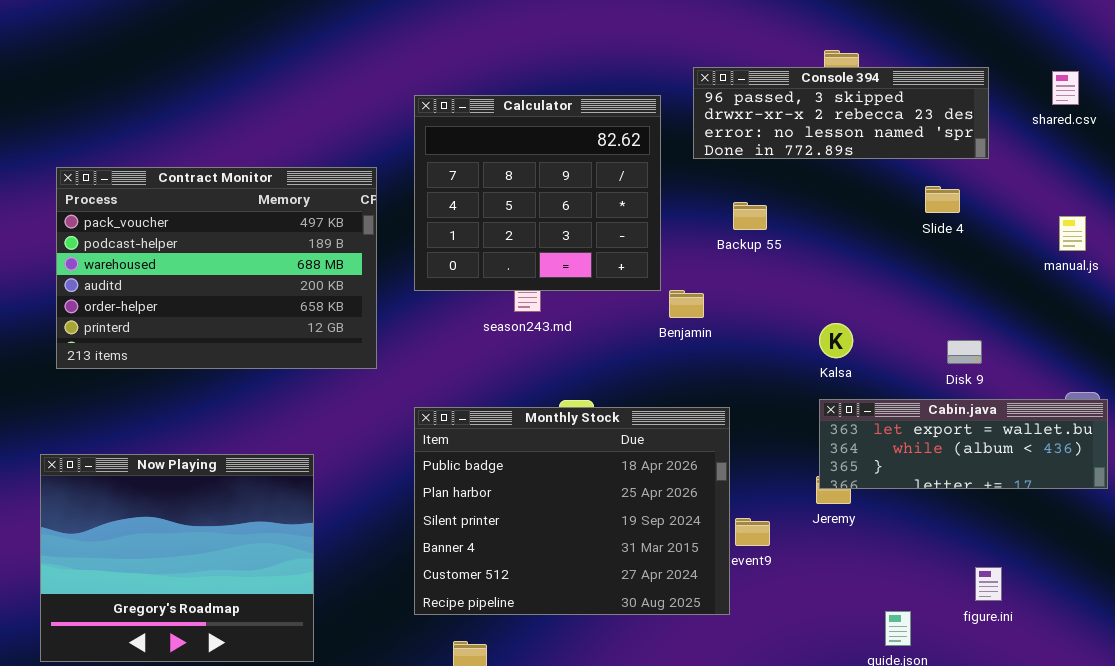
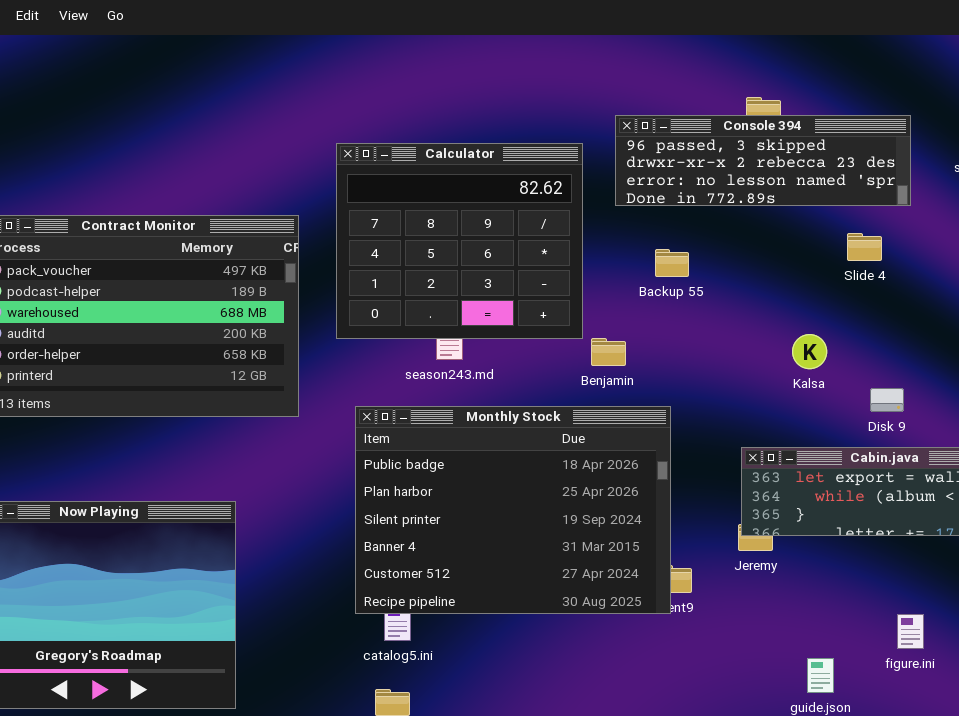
Kalsa: [819,323,853,358] -> [792,334,827,369], moved
Monthly Stock: [414,407,730,615] -> [355,406,671,614], moved

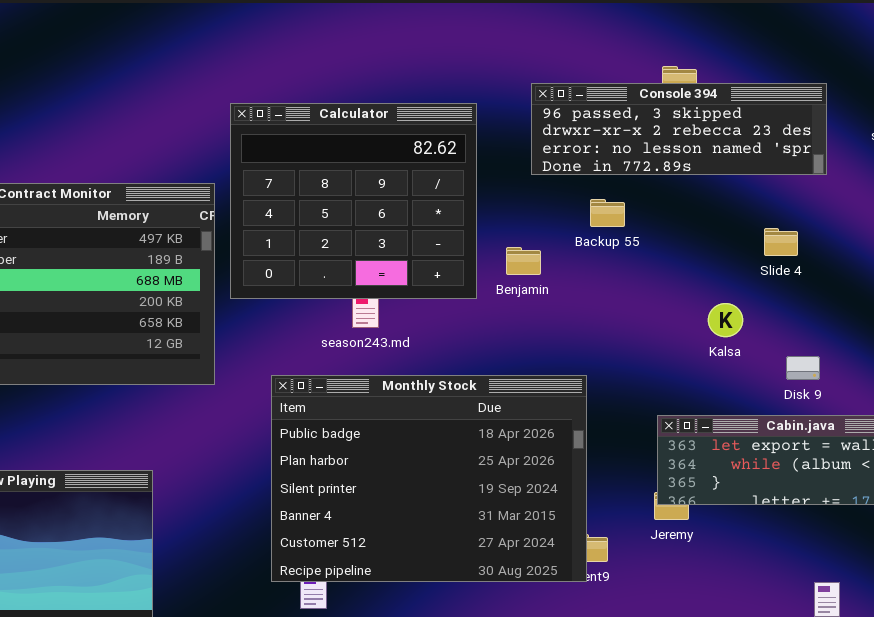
Calculator: [336,143,583,339] -> [230,103,477,299], moved
Slide 4: [847,233,882,261] -> [764,228,798,256], moved
Backup 55: [655,249,689,277] -> [590,199,625,227], moved
Benjamin: [591,338,626,366] -> [506,247,541,275], moved

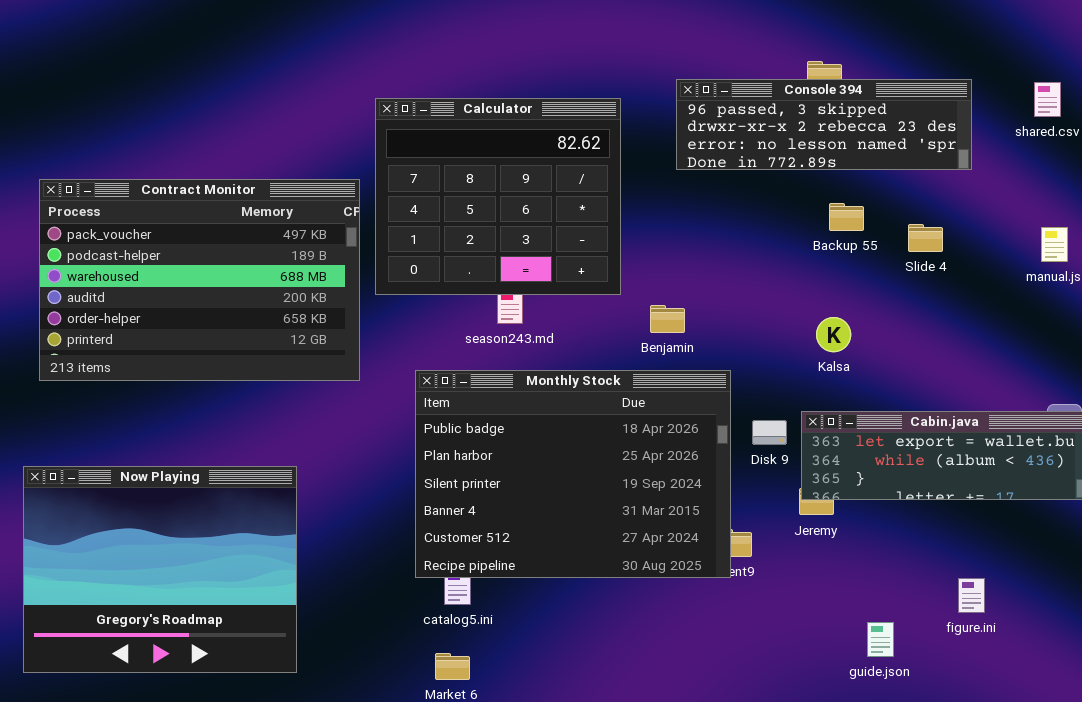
Backup 55: [590,199,625,227] -> [829,203,864,231], moved
Benjamin: [506,247,541,275] -> [650,305,685,333], moved
Kalsa: [708,303,743,337] -> [816,317,851,352], moved
Disk 9: [786,356,820,380] -> [752,420,787,445], moved

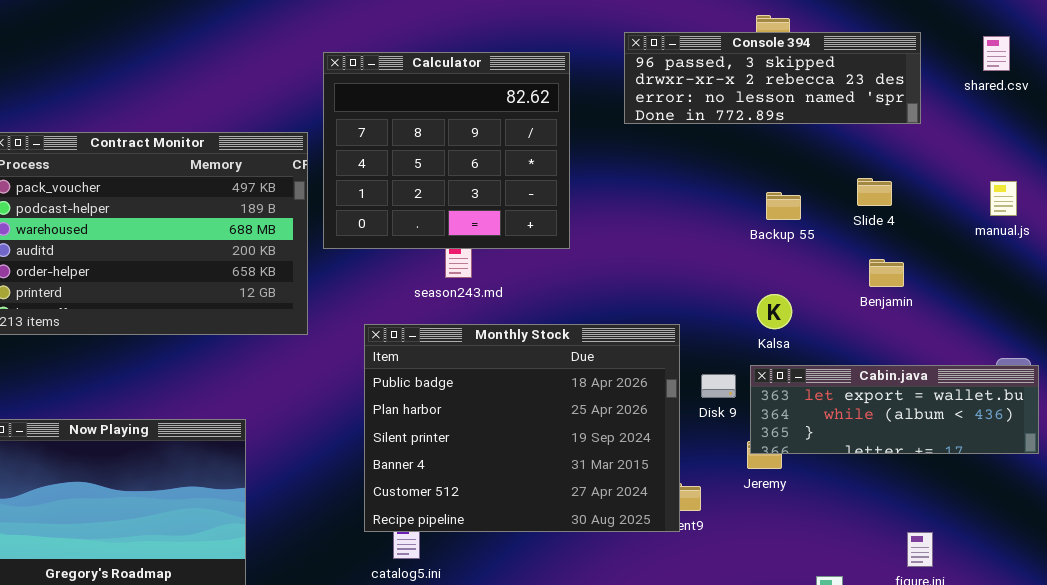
Backup 55: [829,203,864,231] -> [766,192,801,220], moved
Benjamin: [650,305,685,333] -> [869,259,904,287], moved
Kalsa: [816,317,851,352] -> [757,294,792,329], moved

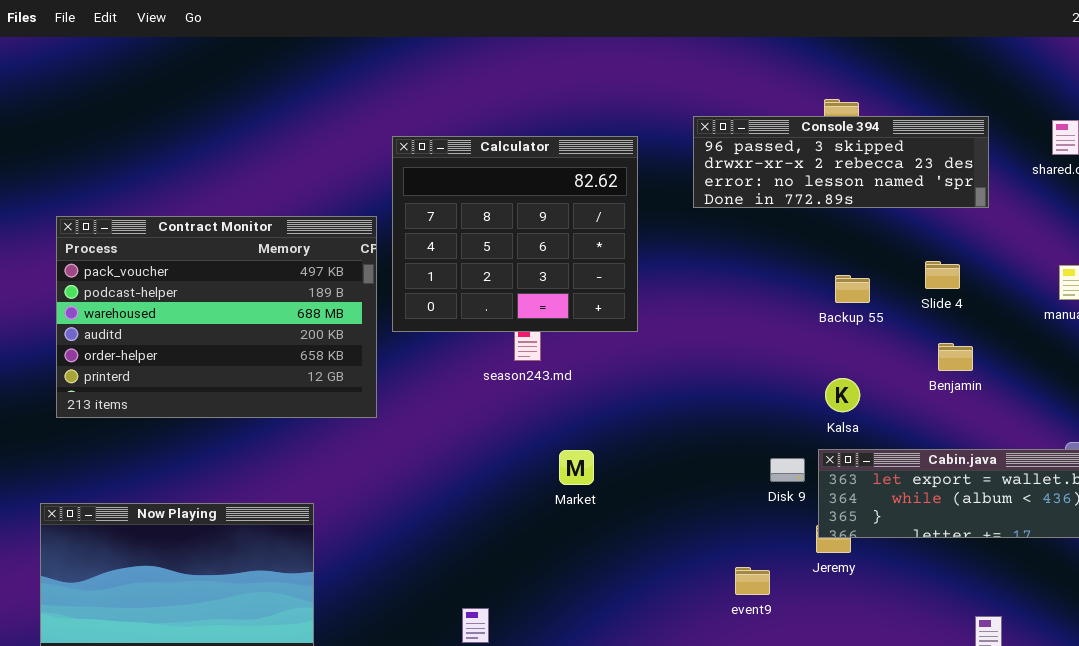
Monthly Stock: [364,324,680,532] -> none, closed

